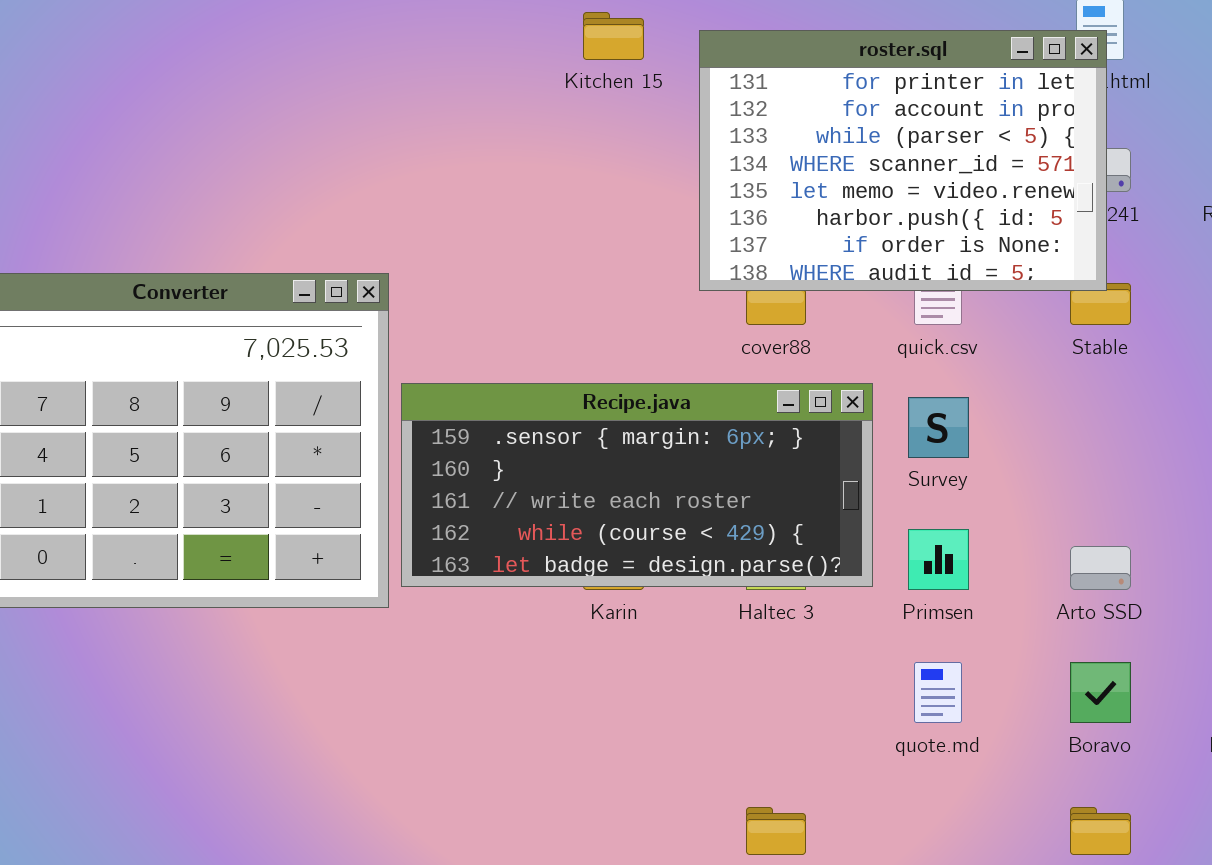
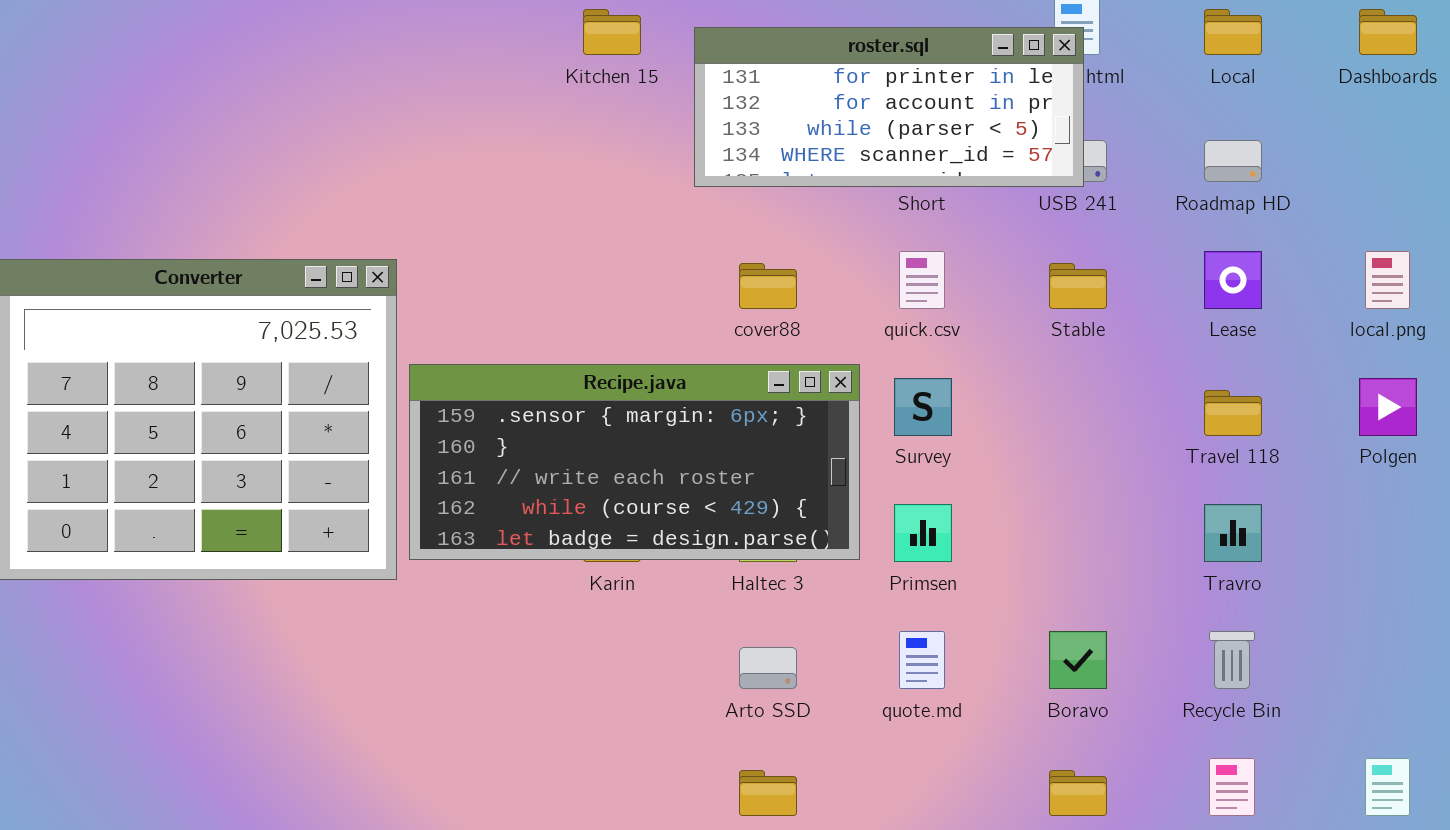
roster.sql: [699,30,1107,291] -> [694,27,1084,187], resized
Arto SSD: [1070,546,1131,590] -> [739,647,797,689], moved

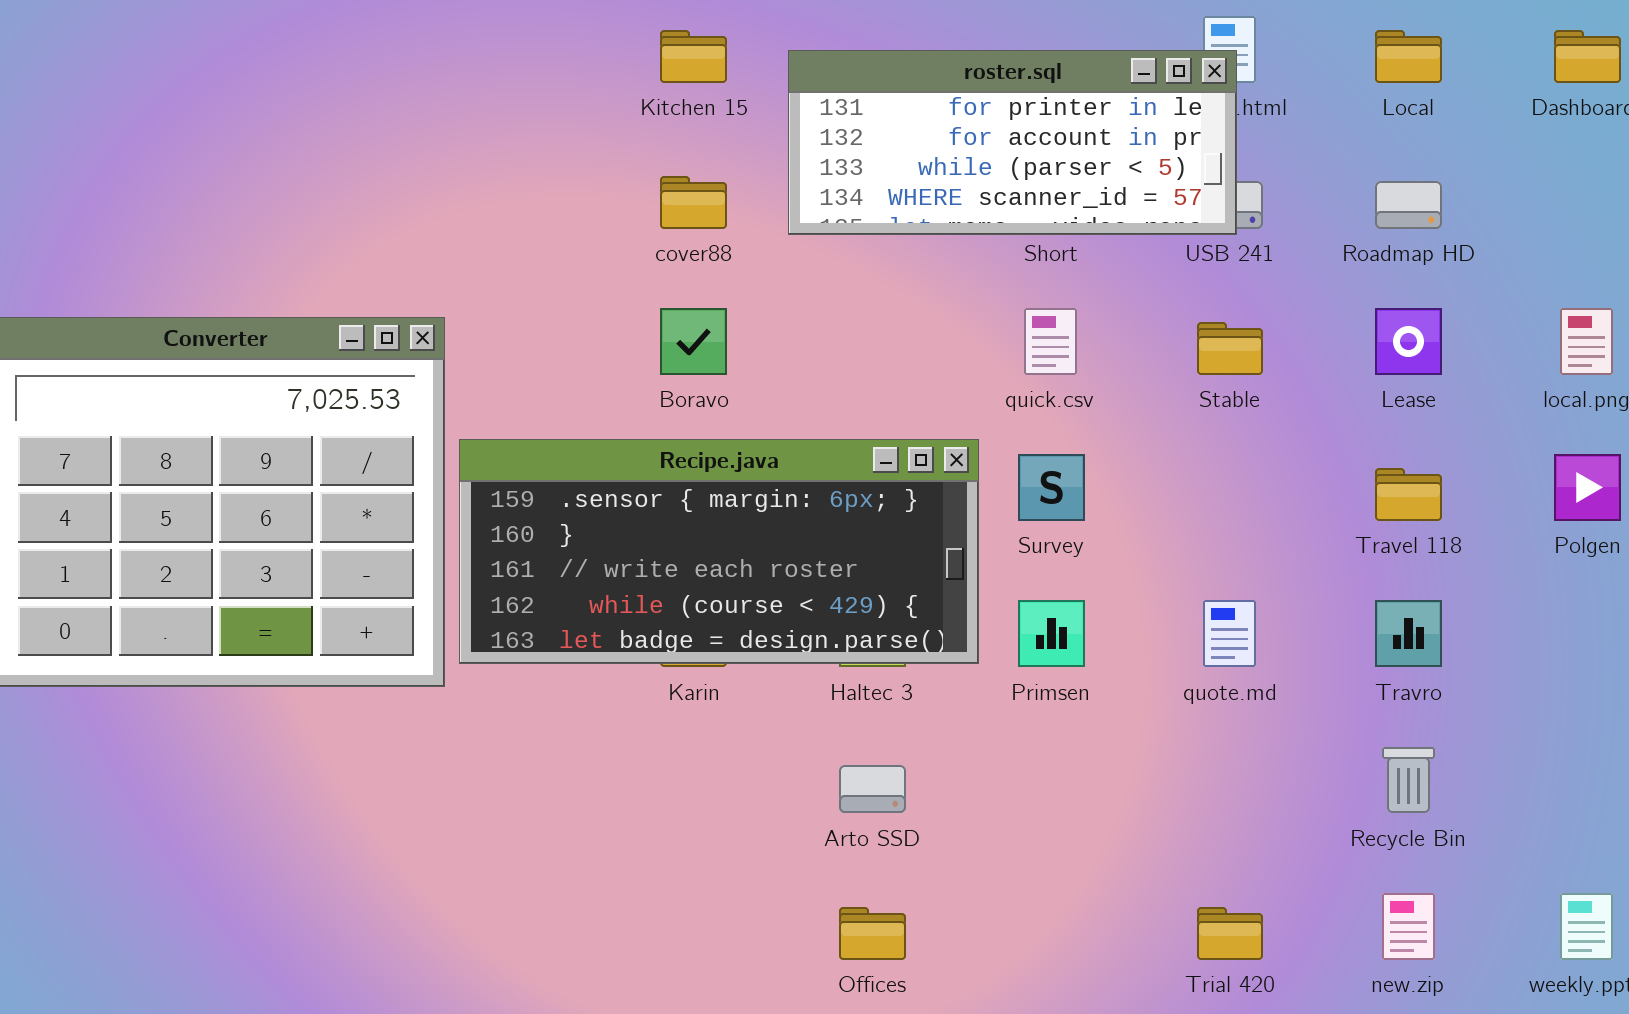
cover88: [739,263,797,309] -> [660,176,727,229], moved
quote.md: [899,631,945,689] -> [1203,600,1256,667], moved
Boravo: [1049,631,1107,689] -> [660,308,727,375], moved

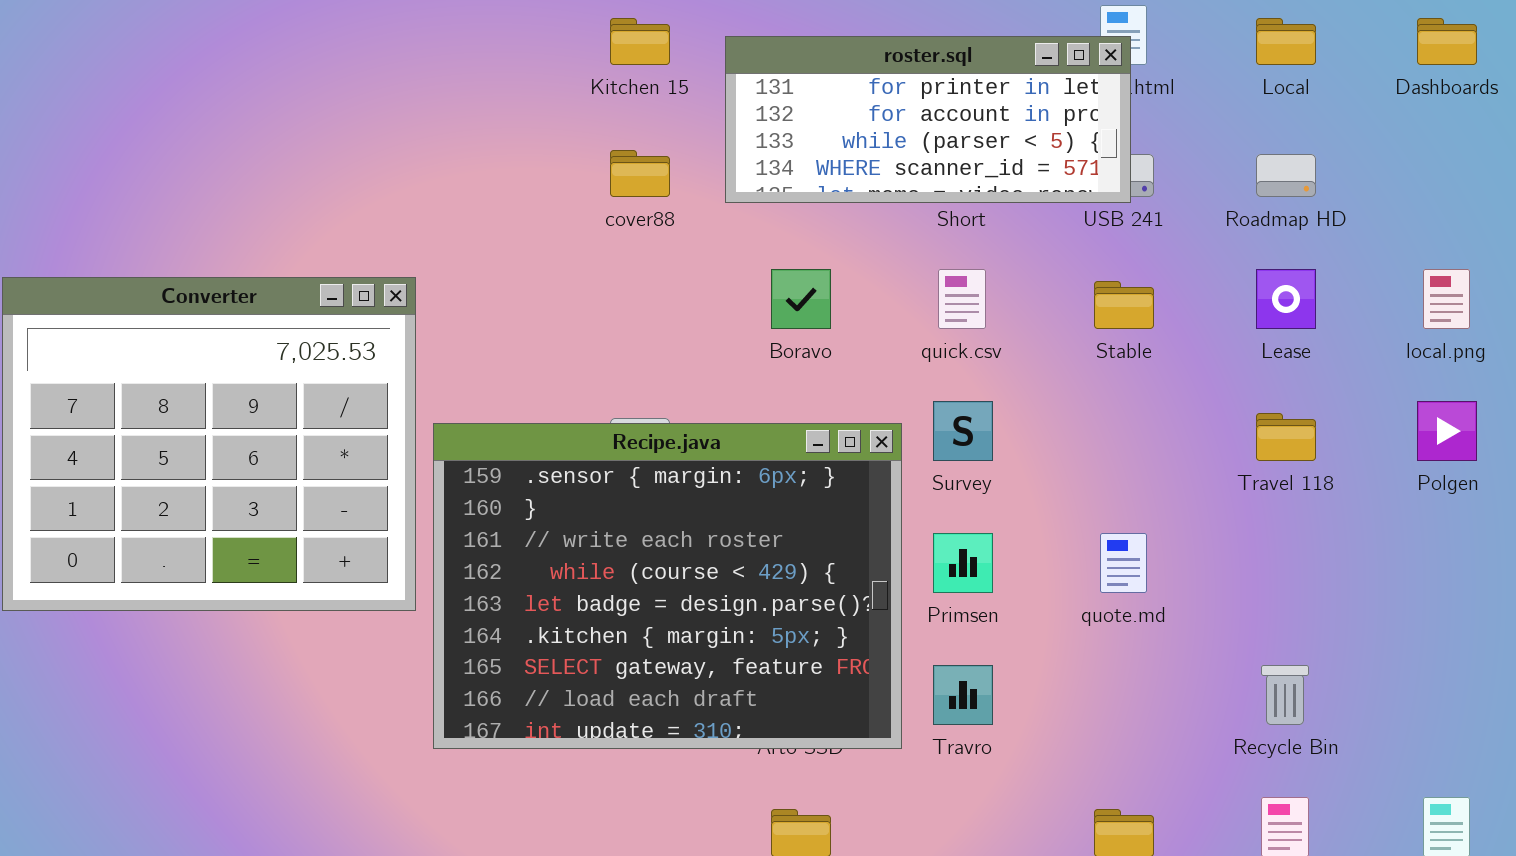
Boravo: [660,308,727,375] -> [771,269,831,329], moved
Recipe.java: [459,439,979,664] -> [433,423,902,749], moved, resized
Travro: [1375,600,1442,667] -> [933,665,993,725], moved

